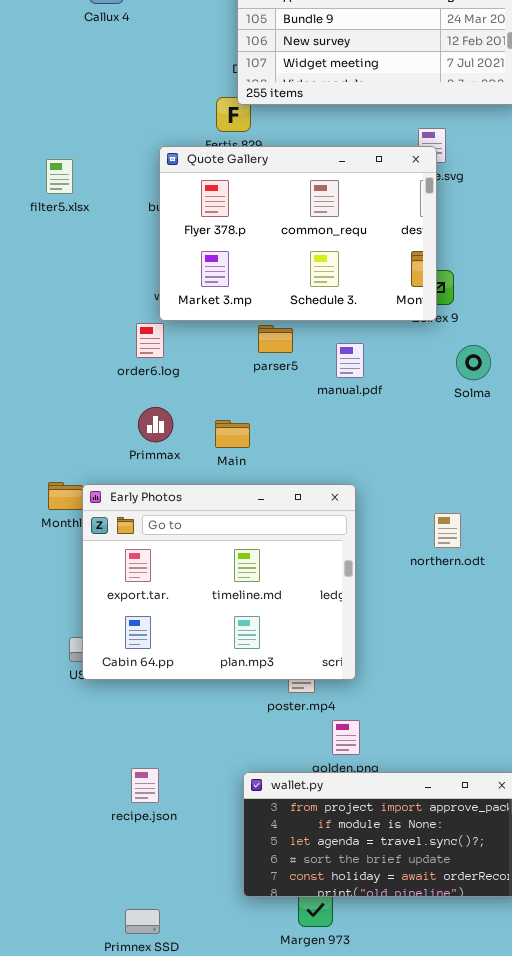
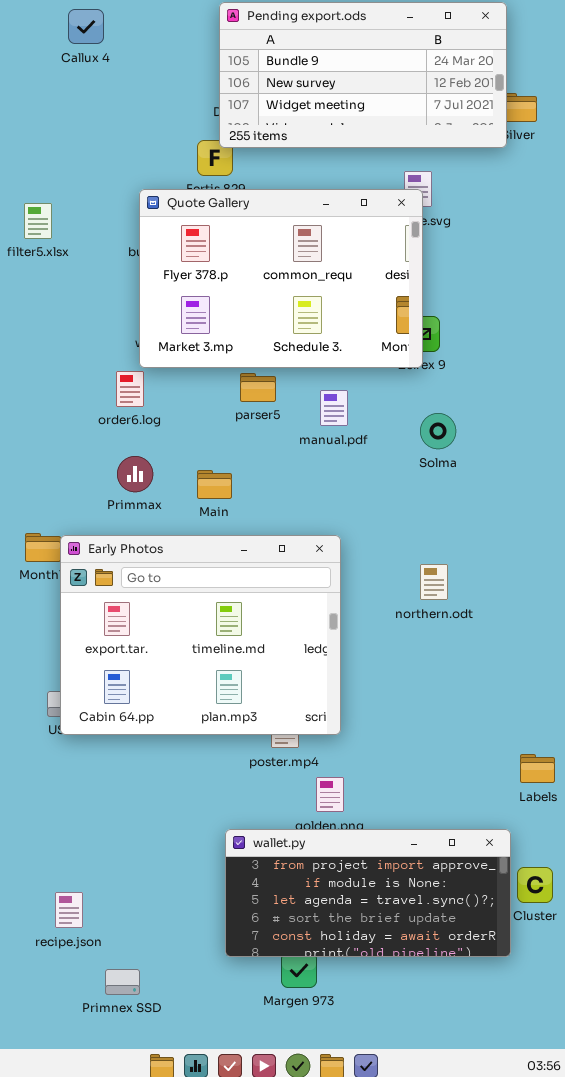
Solma: [456,345,491,380] -> [420,413,456,449], moved
recipe.json: [131,768,159,803] -> [55,892,83,928], moved

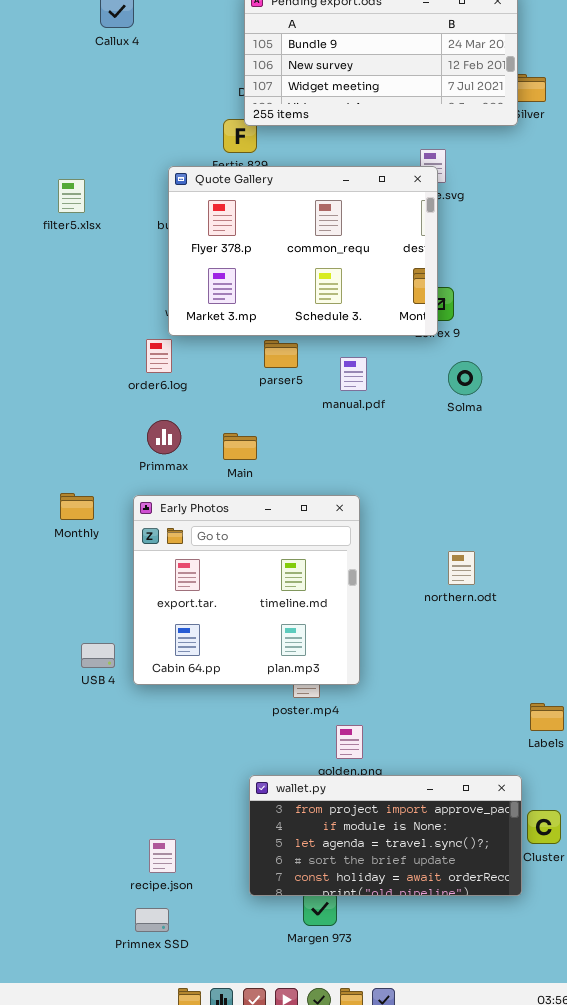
Solma: [420,413,456,449] -> [448,361,482,395], moved
Early Photos: [60,535,341,735] -> [133,495,360,685], resized
northern.odt: [420,564,448,600] -> [448,551,475,585], moved
recipe.json: [55,892,83,928] -> [149,839,176,873], moved

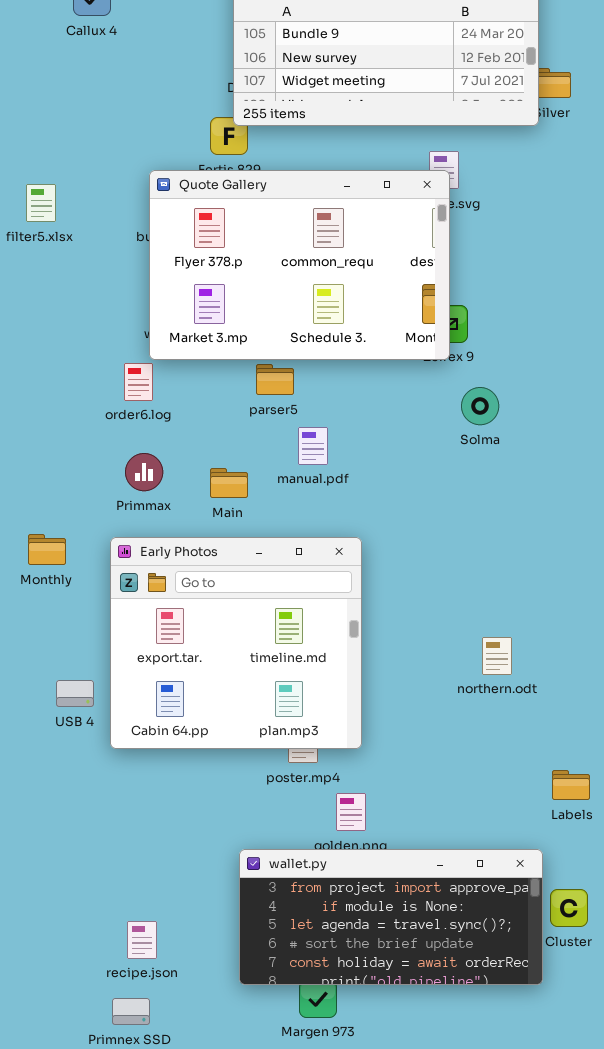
manual.pdf: [340,357,367,391] -> [298,427,328,465], moved
northern.odt: [448,551,475,585] -> [482,637,512,675], moved
USB 4: [81,643,115,668] -> [56,680,94,707], moved

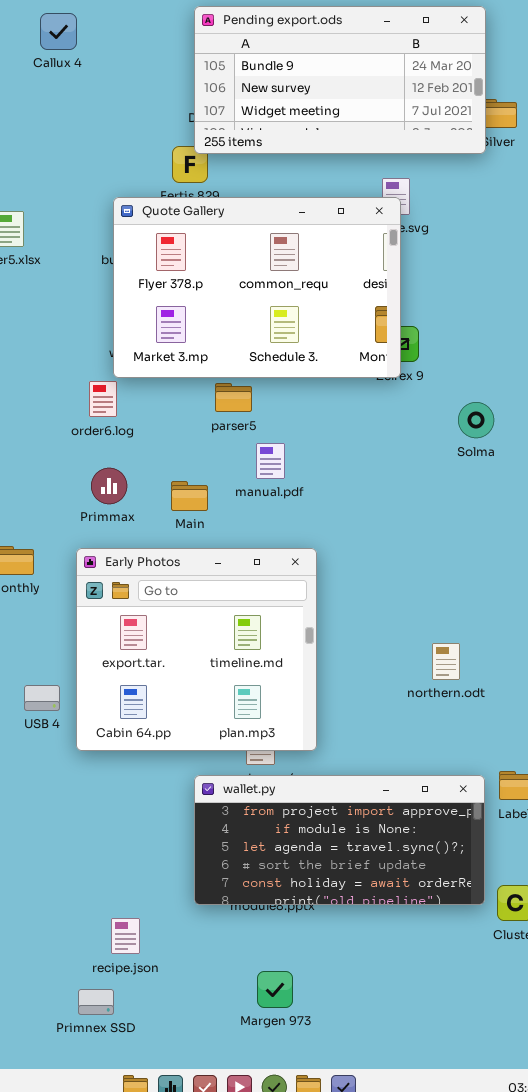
Solma: [461,387,499,425] -> [458,402,494,438], moved
wallet.py: [239,849,543,985] -> [194,775,485,905], moved
recipe.json: [127,921,157,959] -> [111,918,140,954], moved

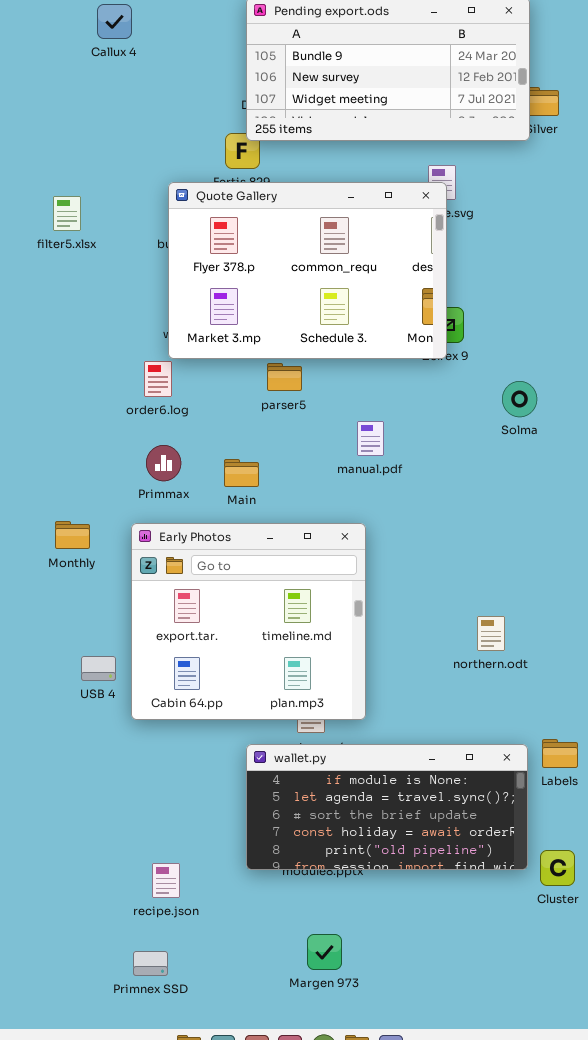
manual.pdf: [256,443,285,479] -> [357,421,384,456], moved
wallet.py: [194,775,485,905] -> [246,744,528,870], scrolled down 1 row
recipe.json: [111,918,140,954] -> [152,863,180,898], moved

